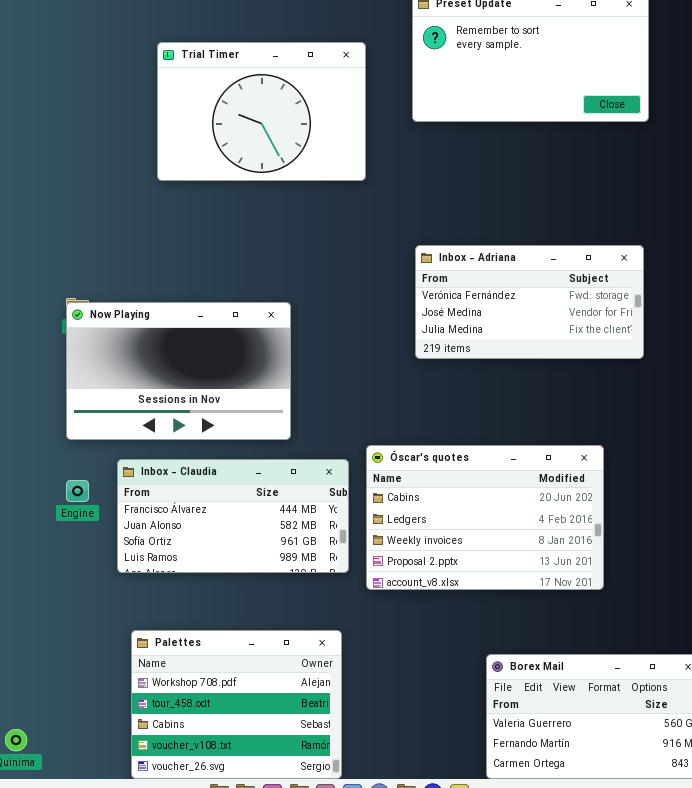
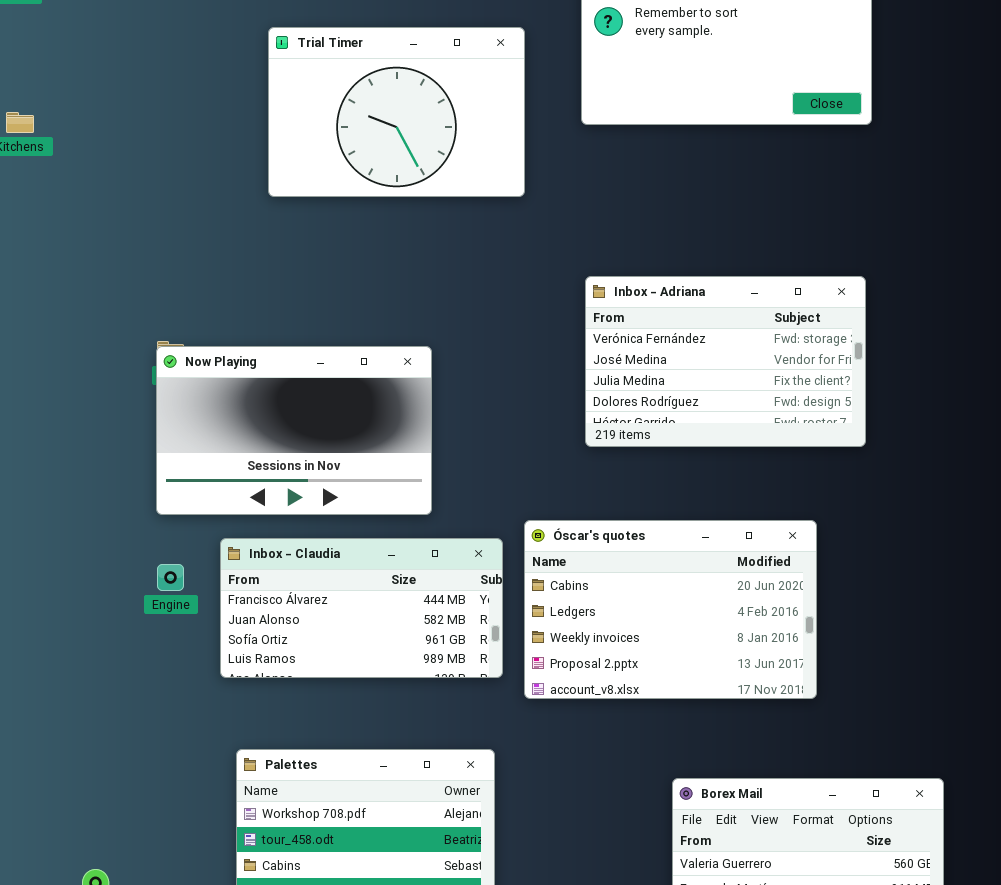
Inbox - Adriana: [415,245,644,359] -> [585,276,866,447], resized

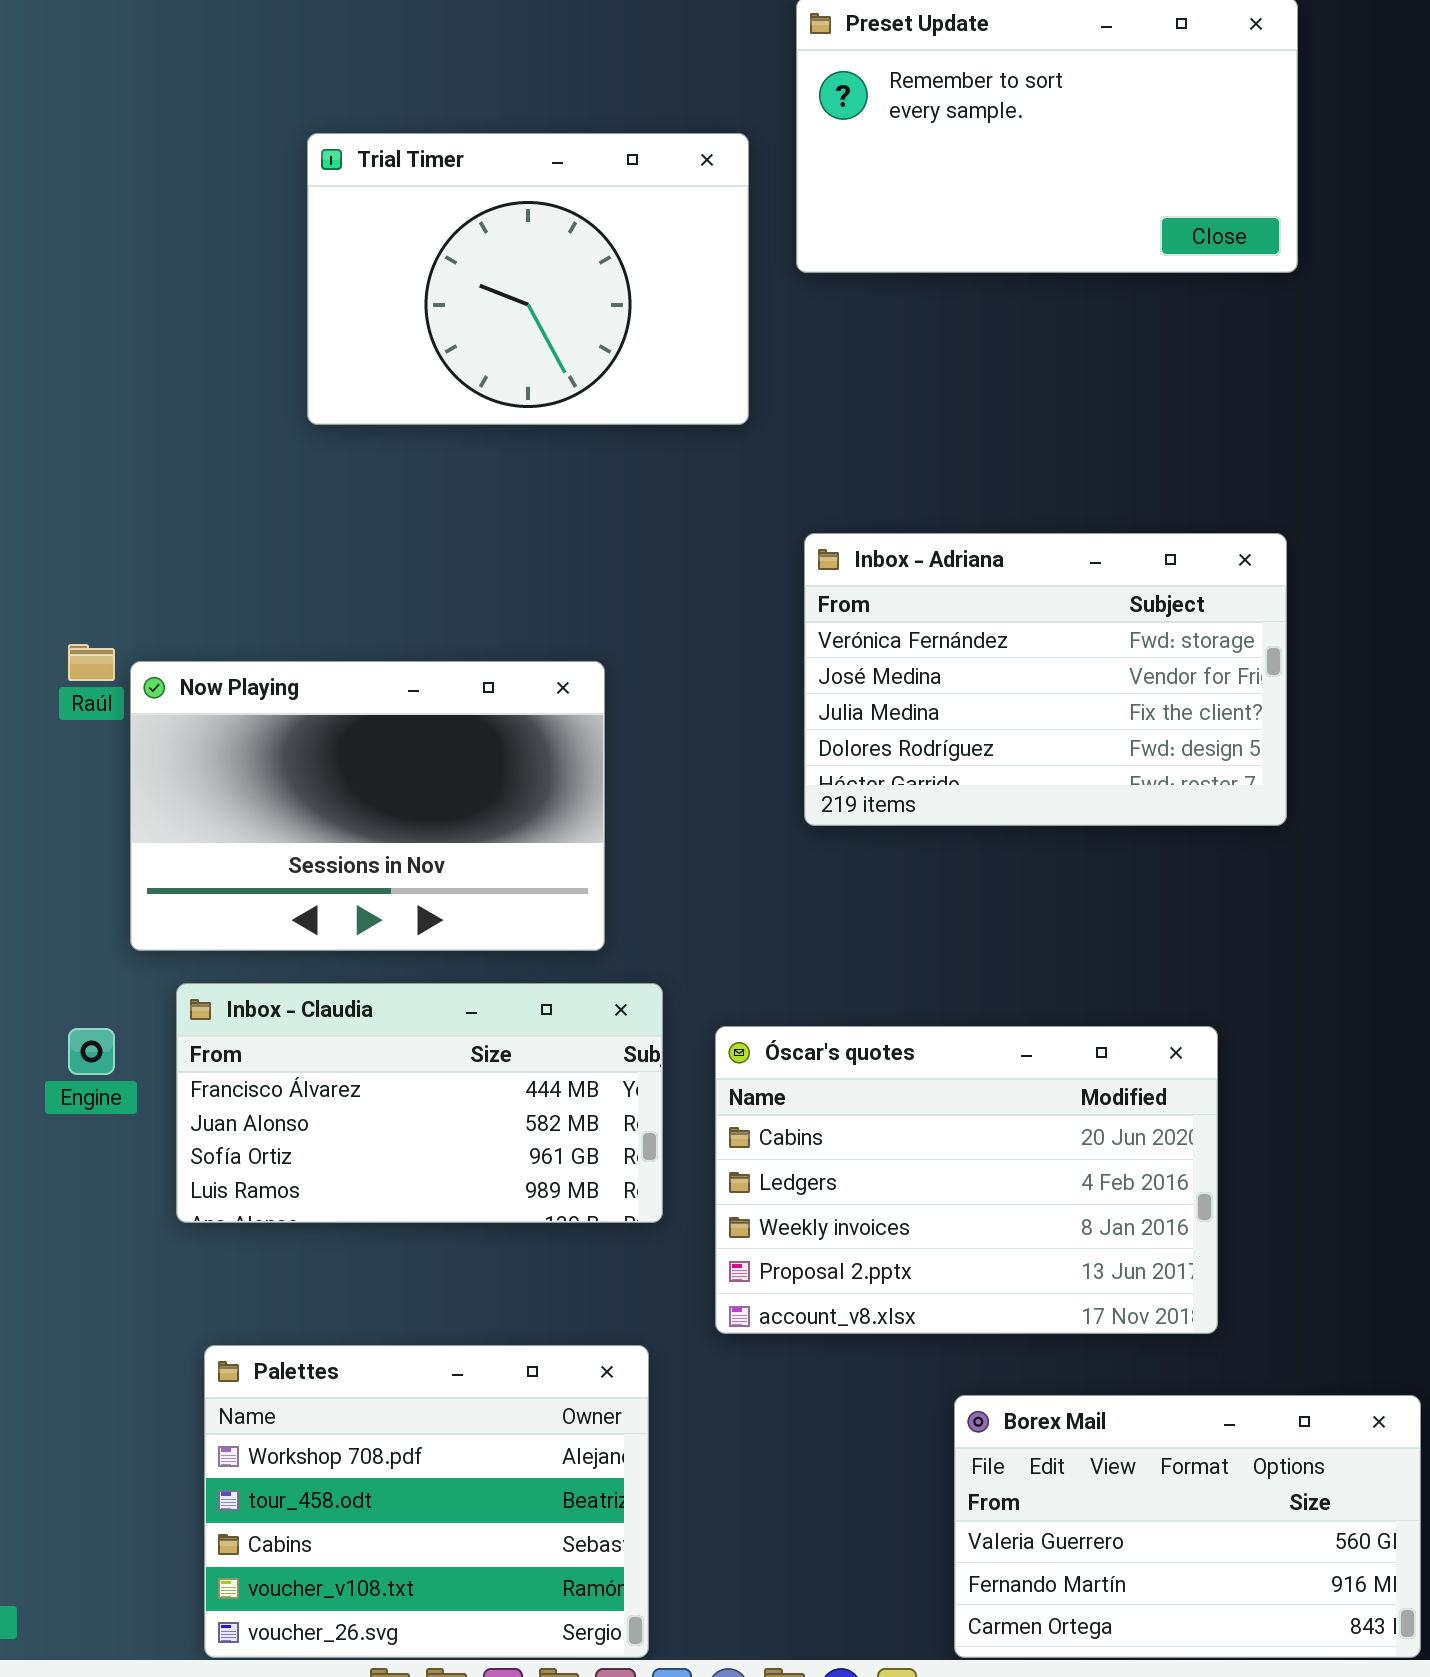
Trial Timer: [268,27,525,197] -> [307,133,749,425], moved
Now Playing: [156,346,432,515] -> [130,661,605,951], moved
Óscar's quotes: [524,520,817,699] -> [715,1026,1218,1334], moved

